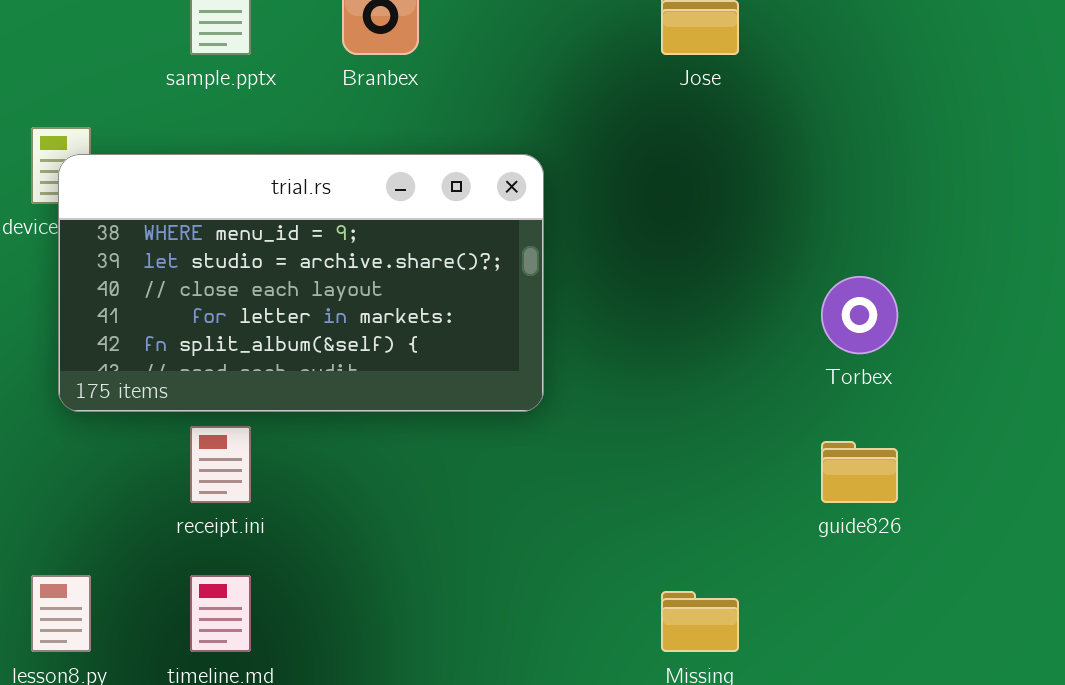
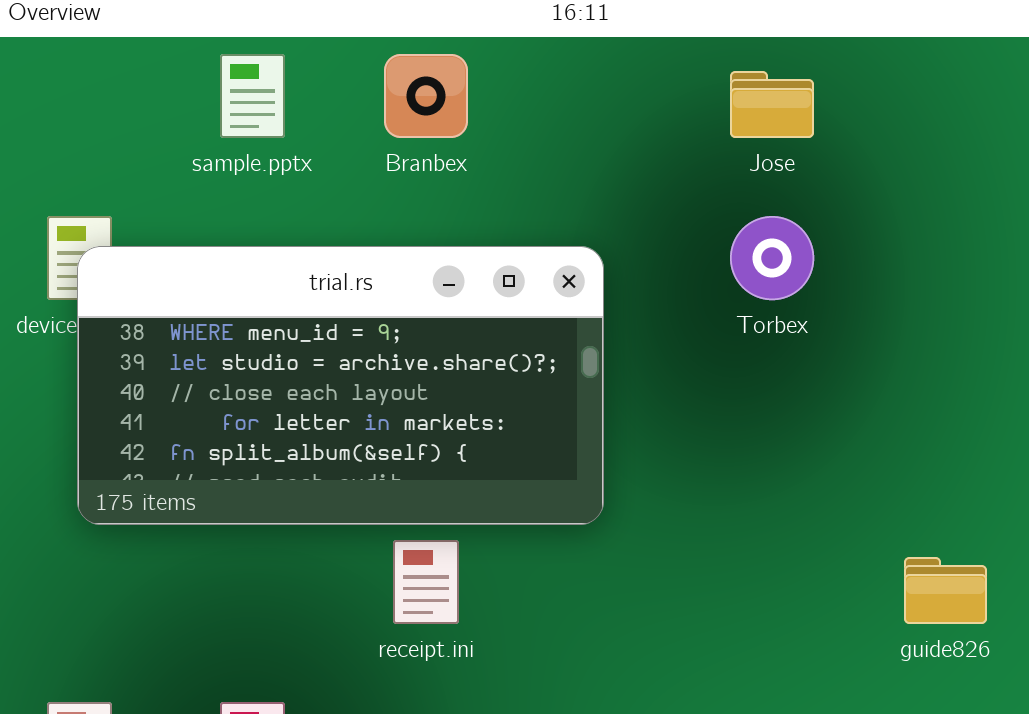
Torbex: [821,276,898,354] -> [730,216,814,300], moved
receipt.ini: [190,426,251,503] -> [393,540,459,624], moved

